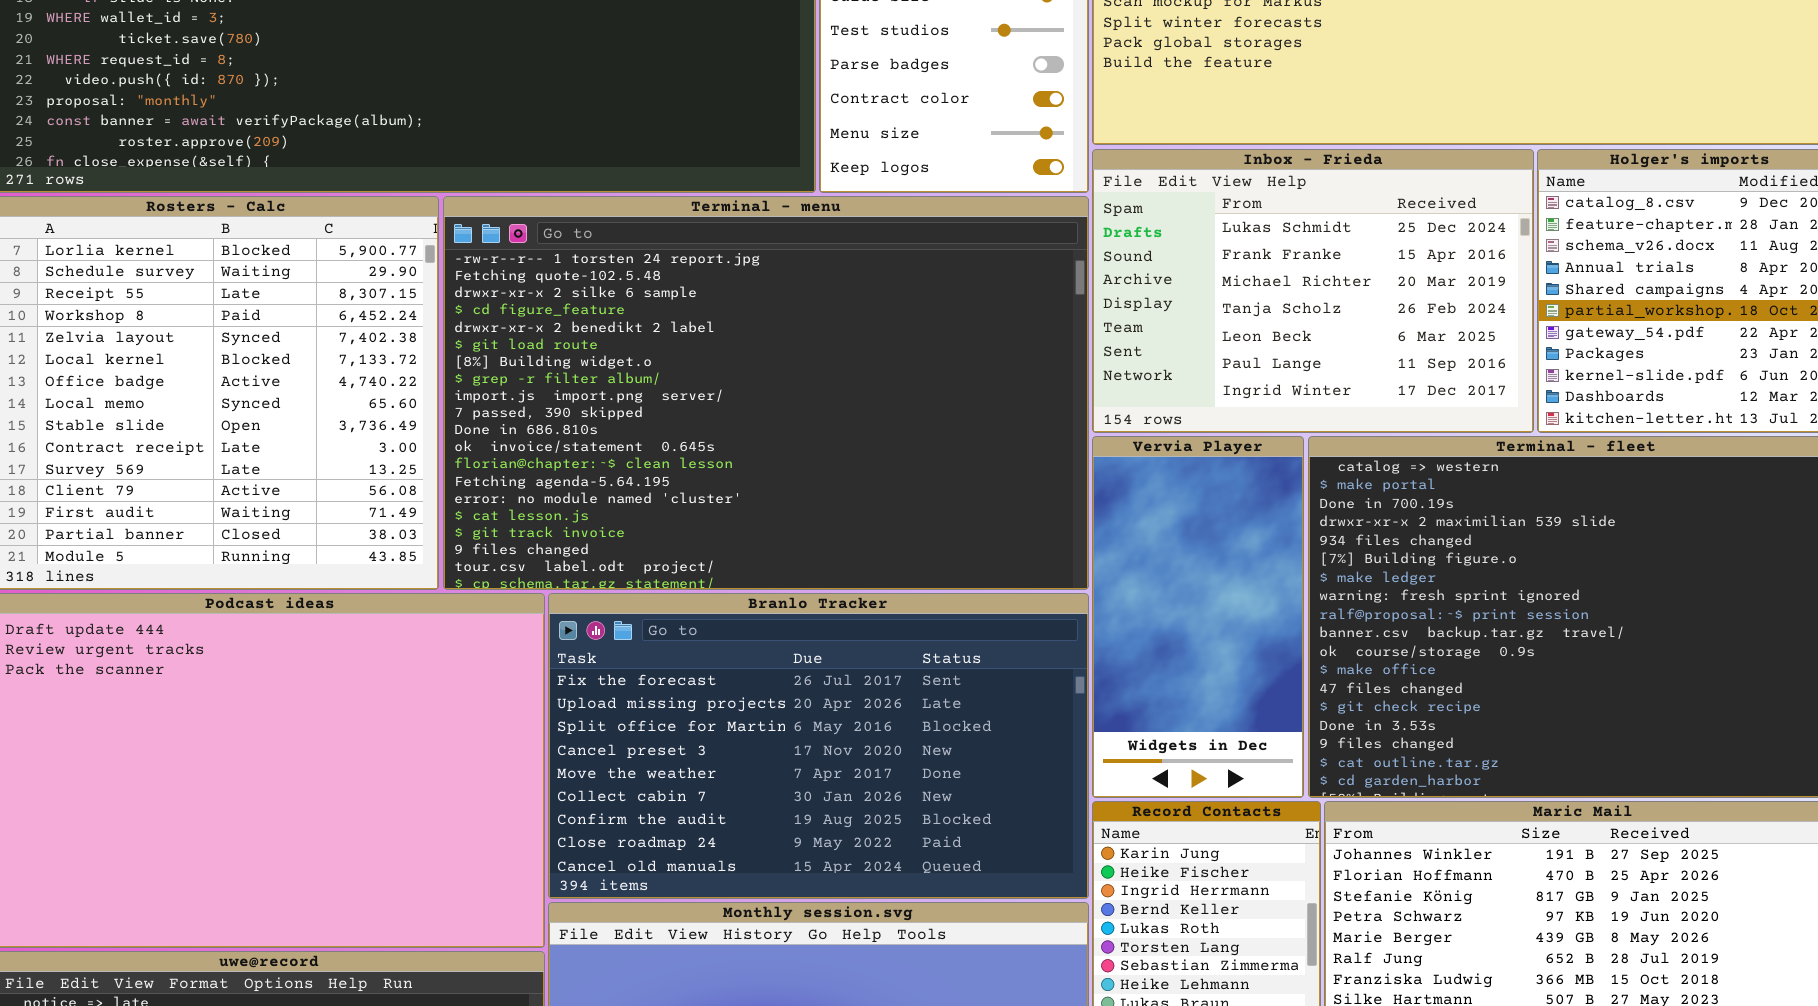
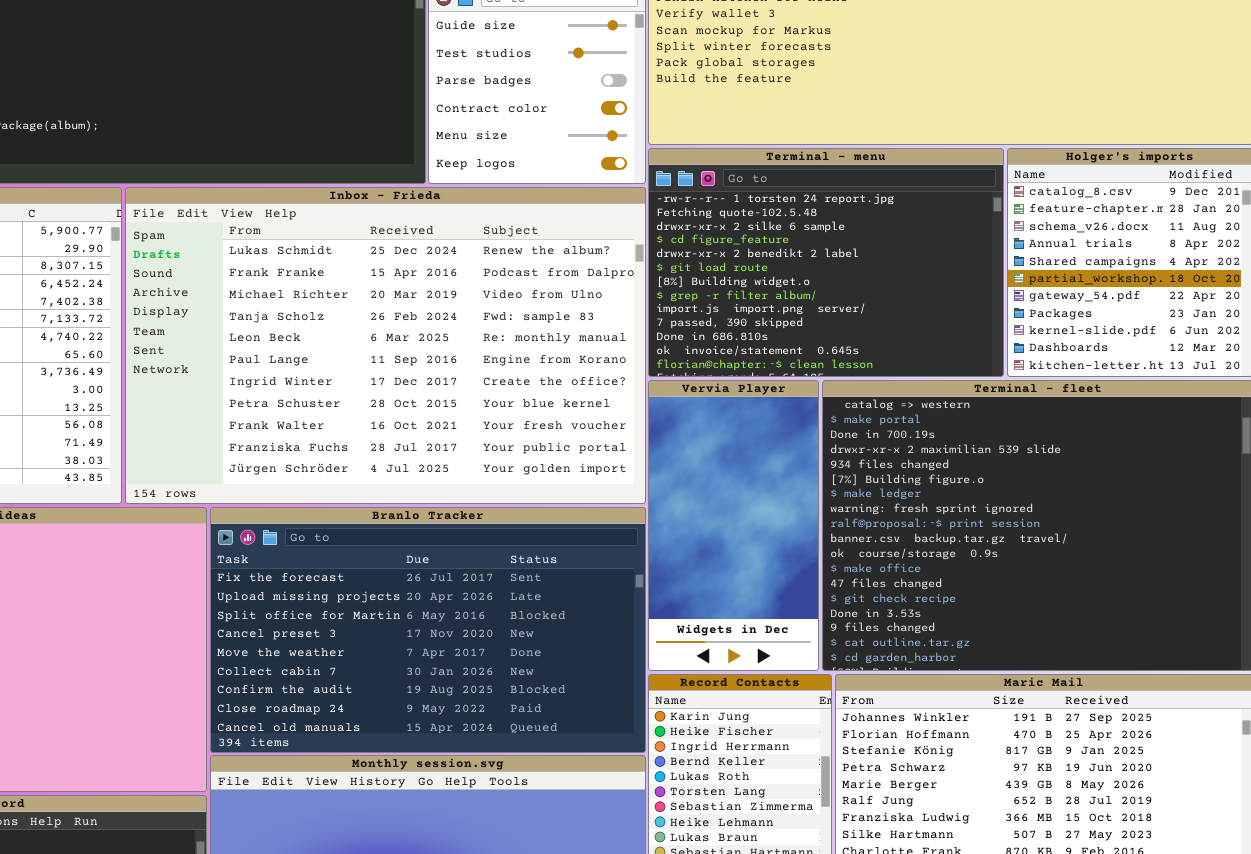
Inbox - Frieda: [1092,149,1534,433] -> [125,187,646,504], moved, resized
Terminal - menu: [443,196,1089,590] -> [648,148,1004,377], moved, resized

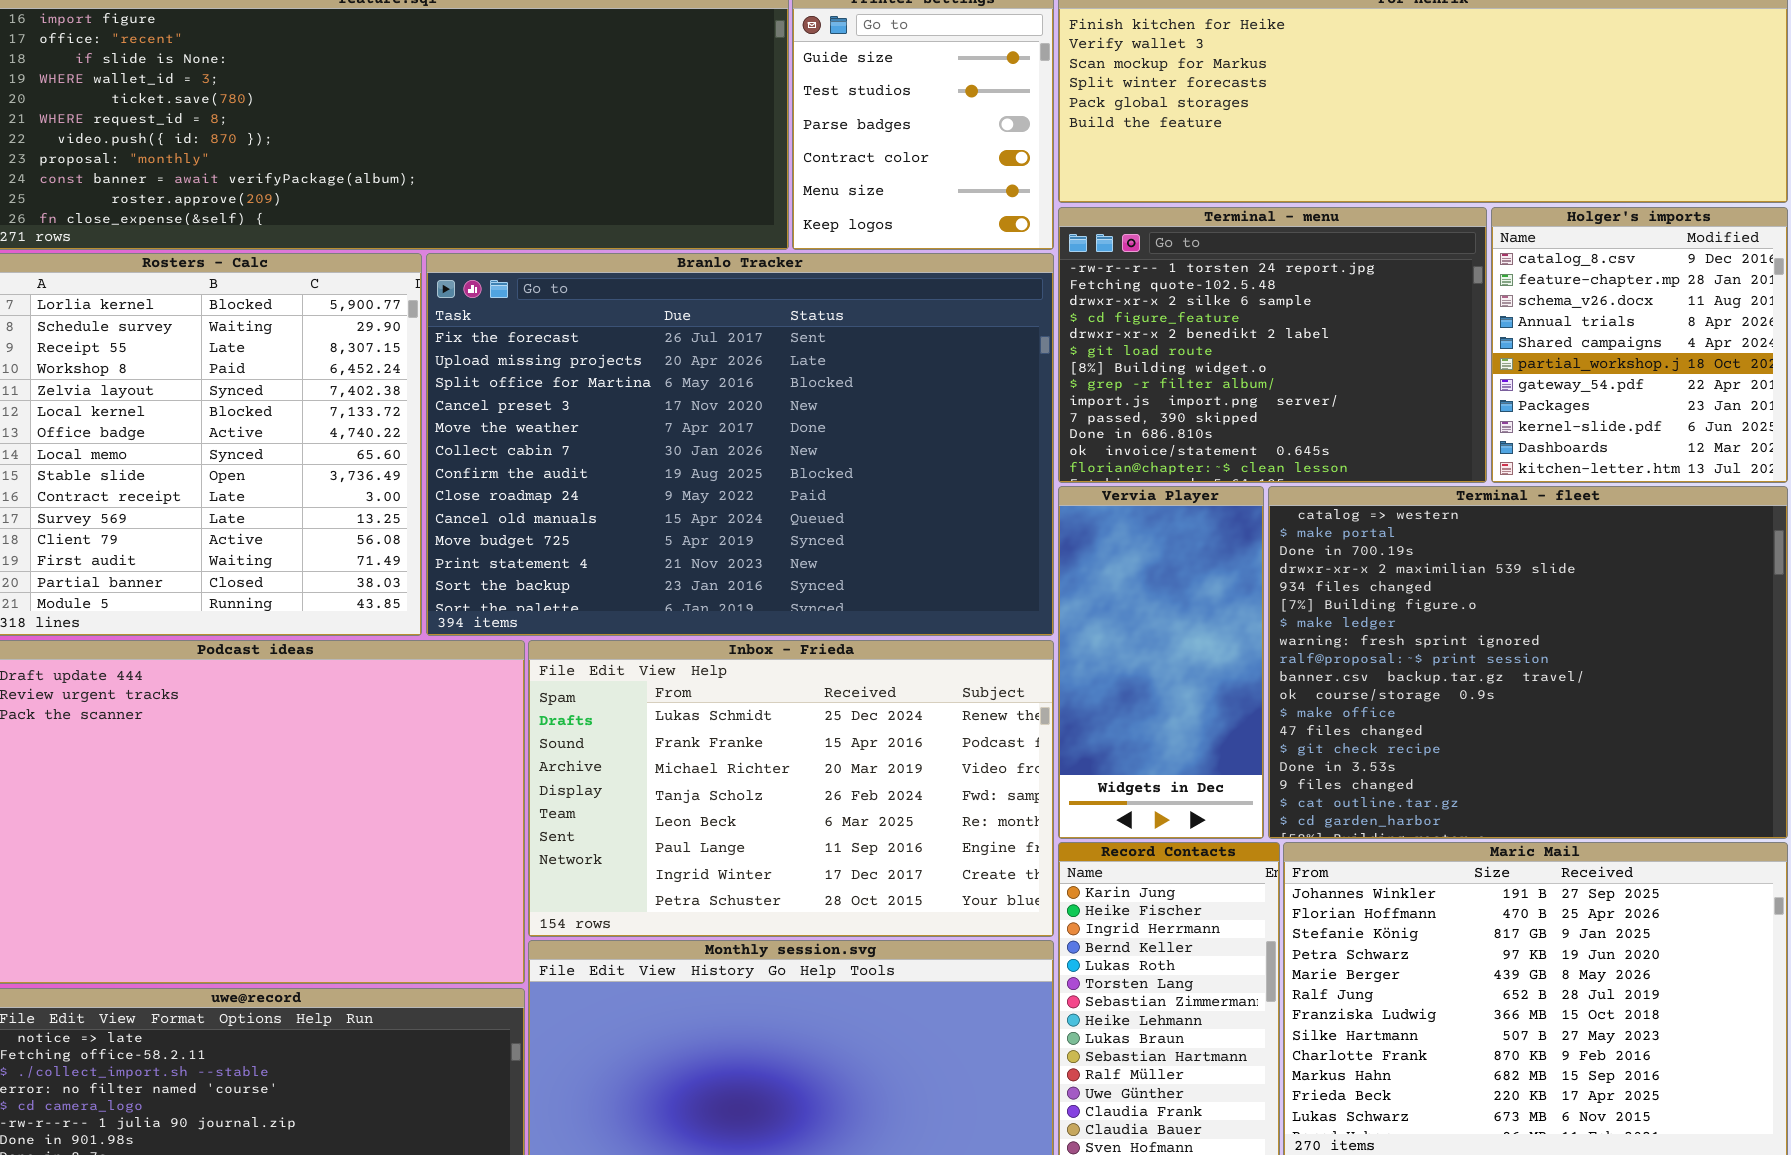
Inbox - Frieda: [125,187,646,504] -> [528,640,1054,937], moved, resized
Branlo Tracker: [210,507,646,753] -> [426,253,1054,636], moved, resized

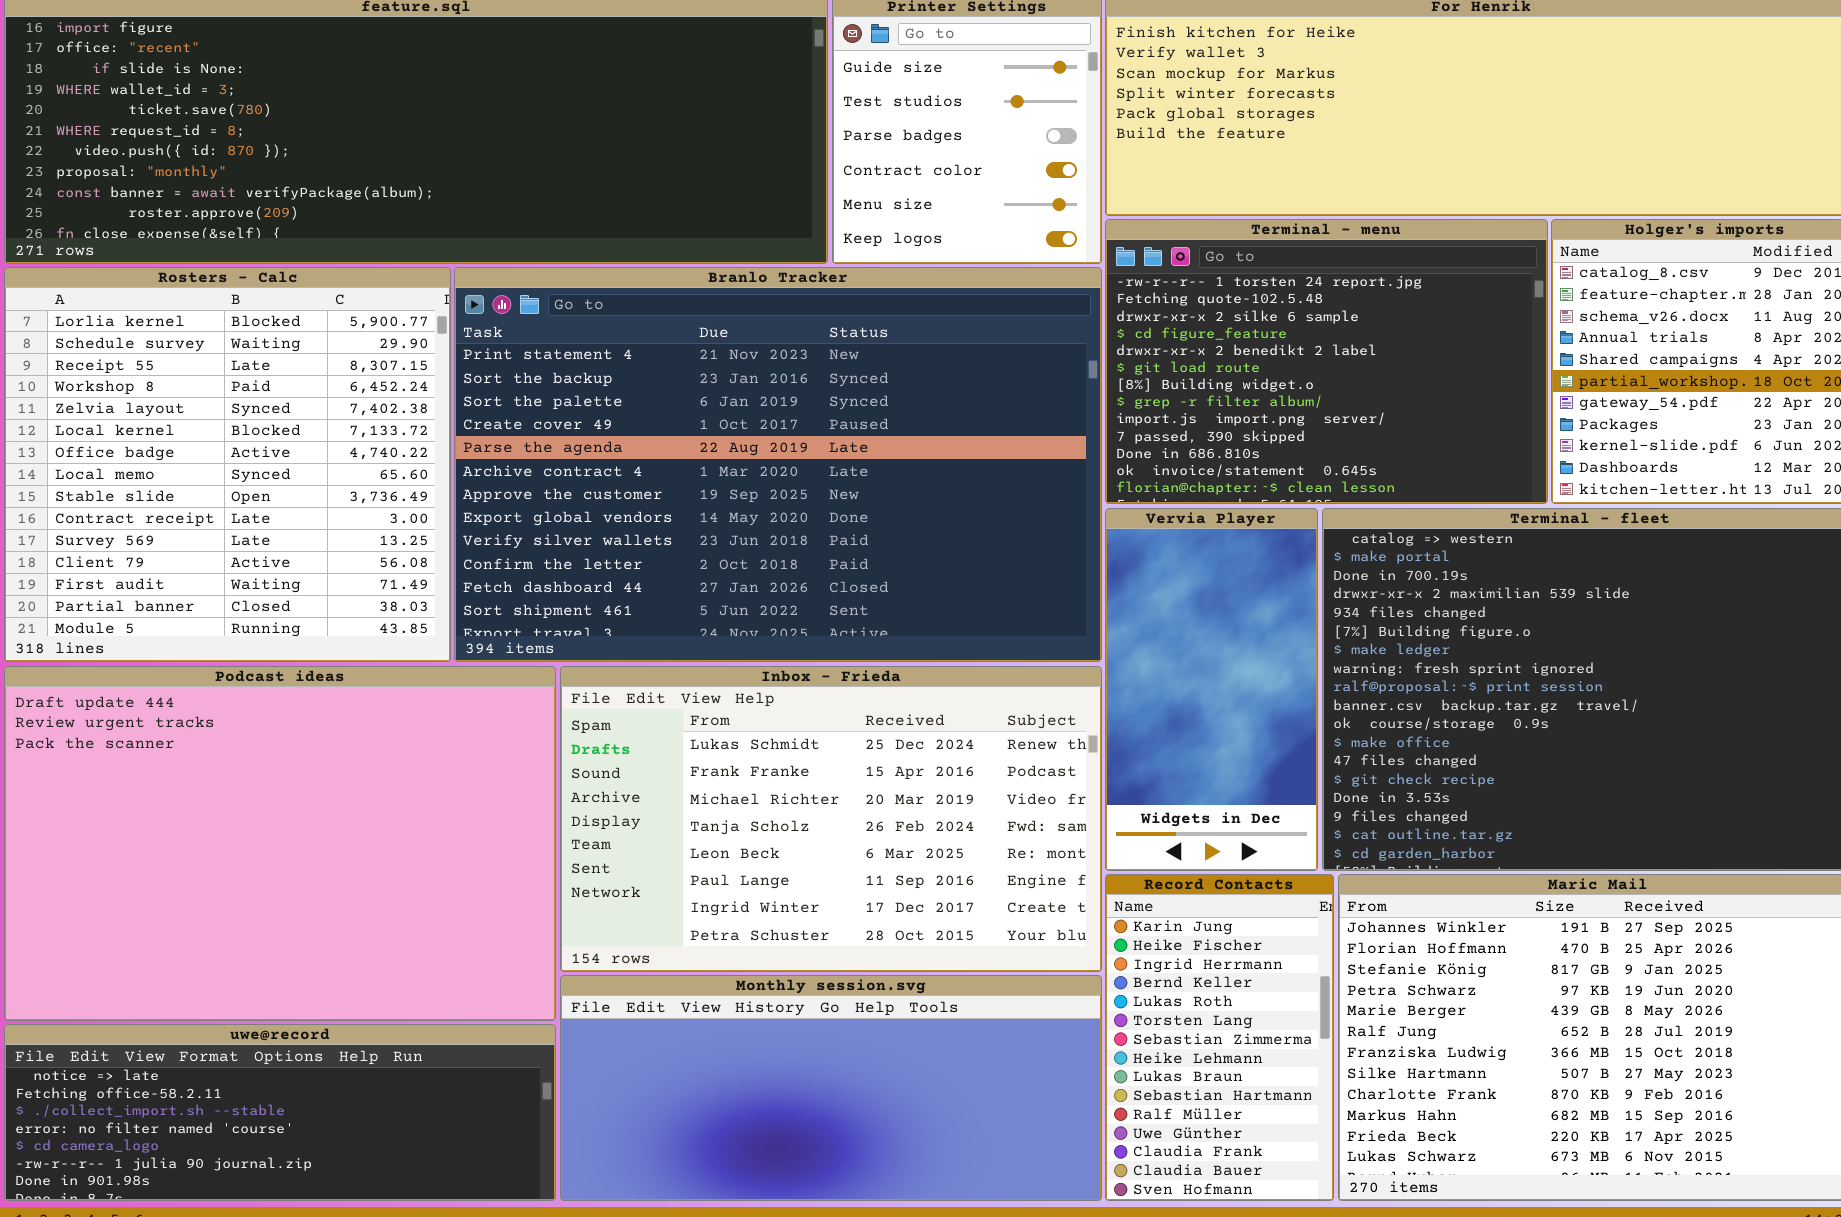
Branlo Tracker: [426,253,1054,636] -> [454,267,1102,662], scrolled down 10 rows

